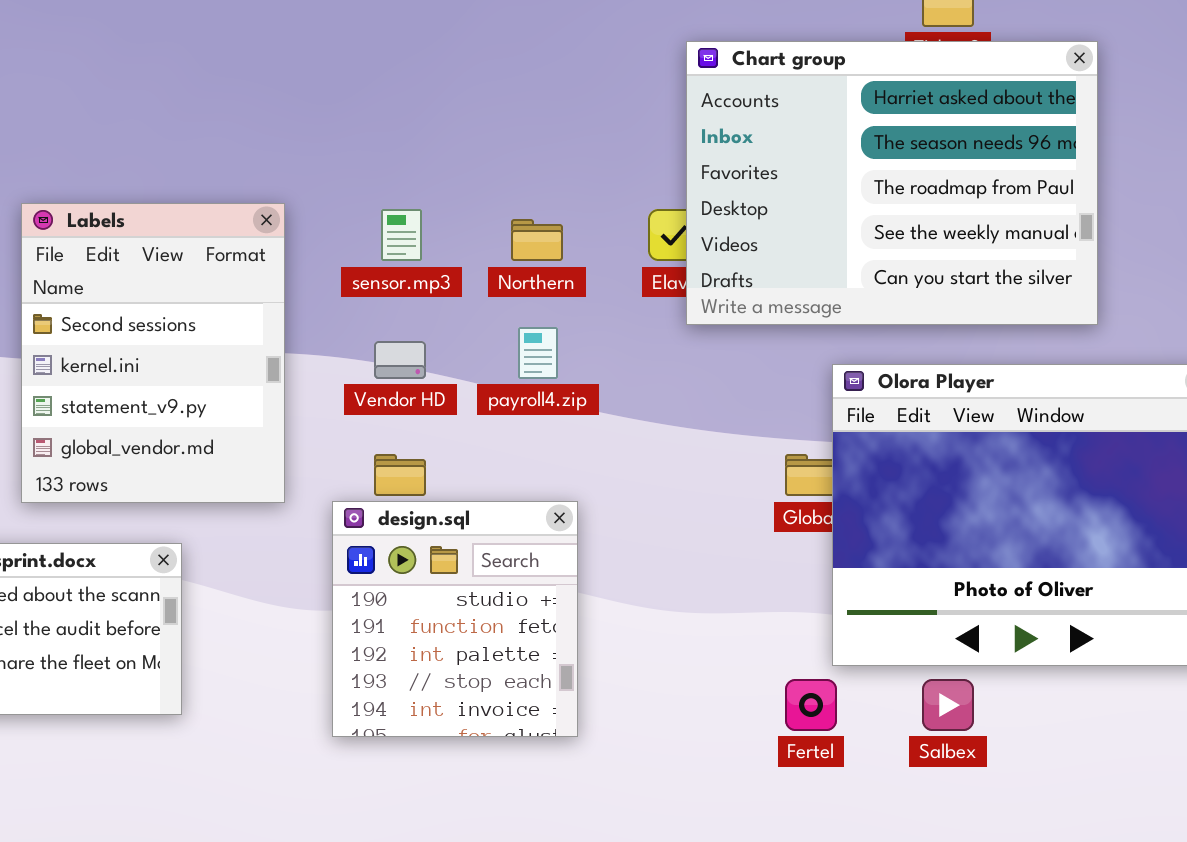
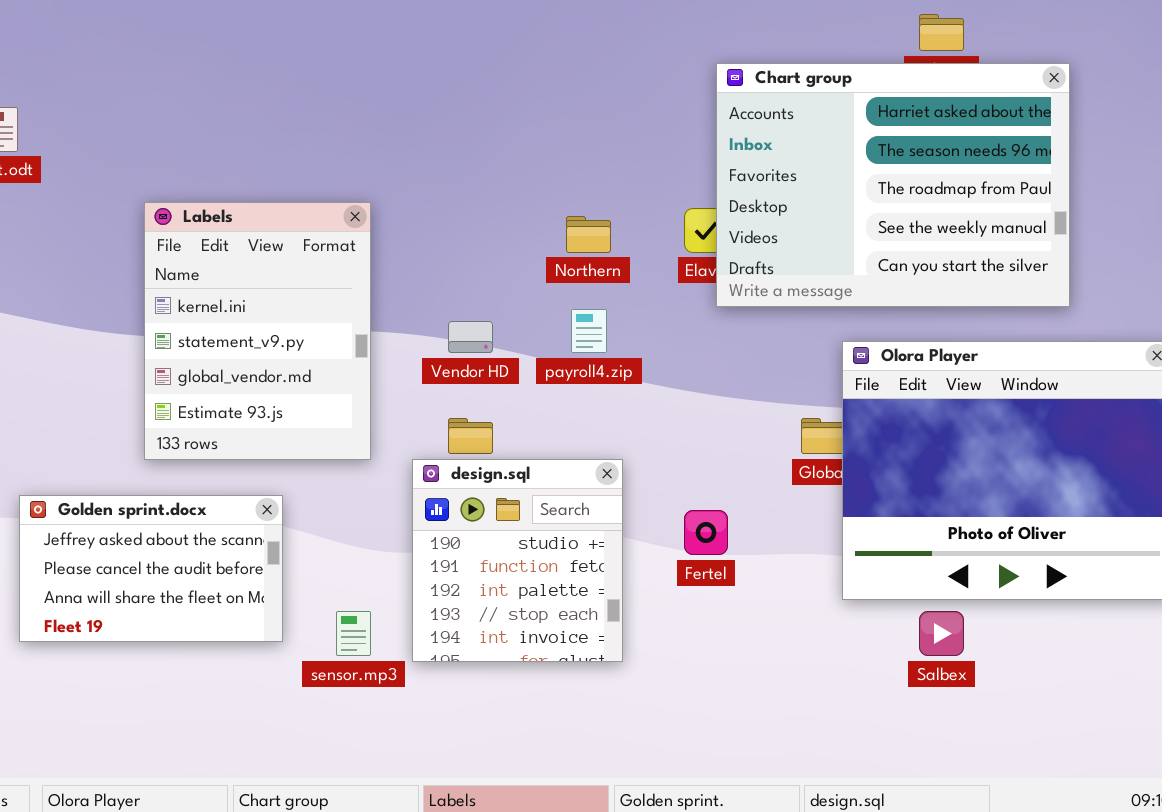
Labels: [21,203,285,503] -> [144,202,371,460], scrolled down 1 row
sensor.mp3: [381,209,422,261] -> [336,611,371,656], moved
Fertel: [785,679,837,731] -> [684,510,728,555], moved

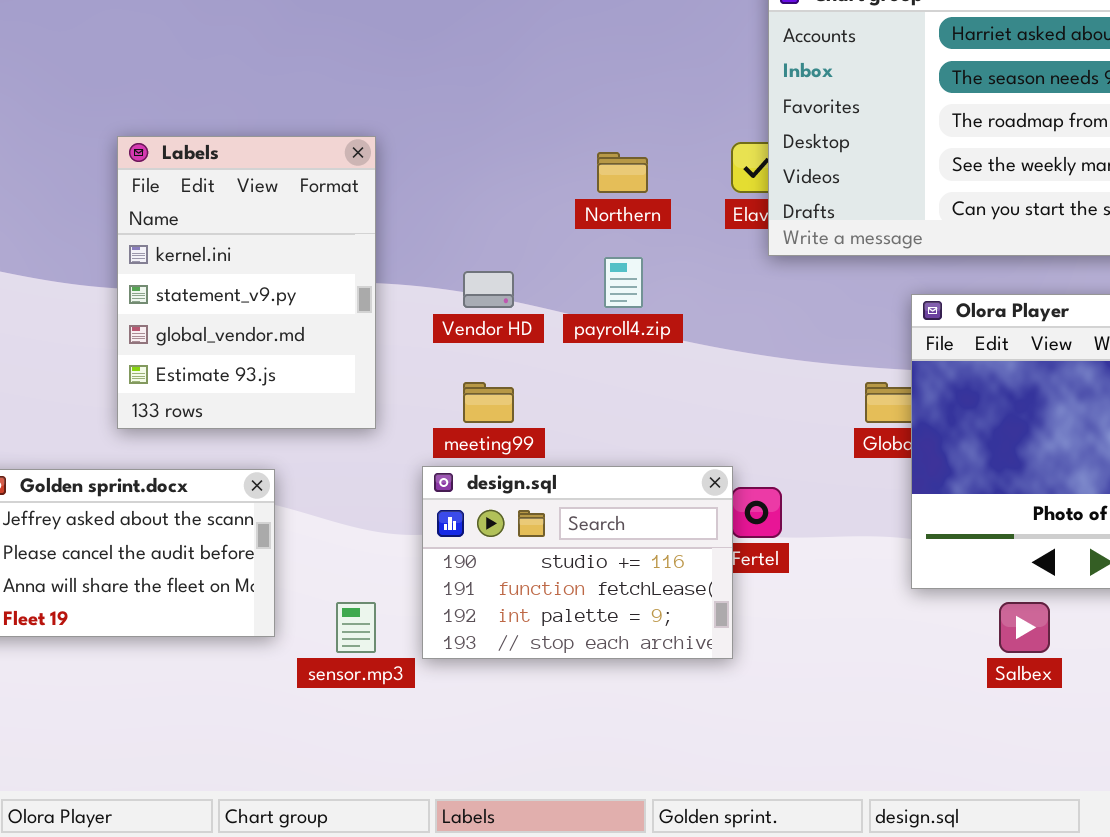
design.sql: [412,459,623,662] -> [422,466,733,659], resized

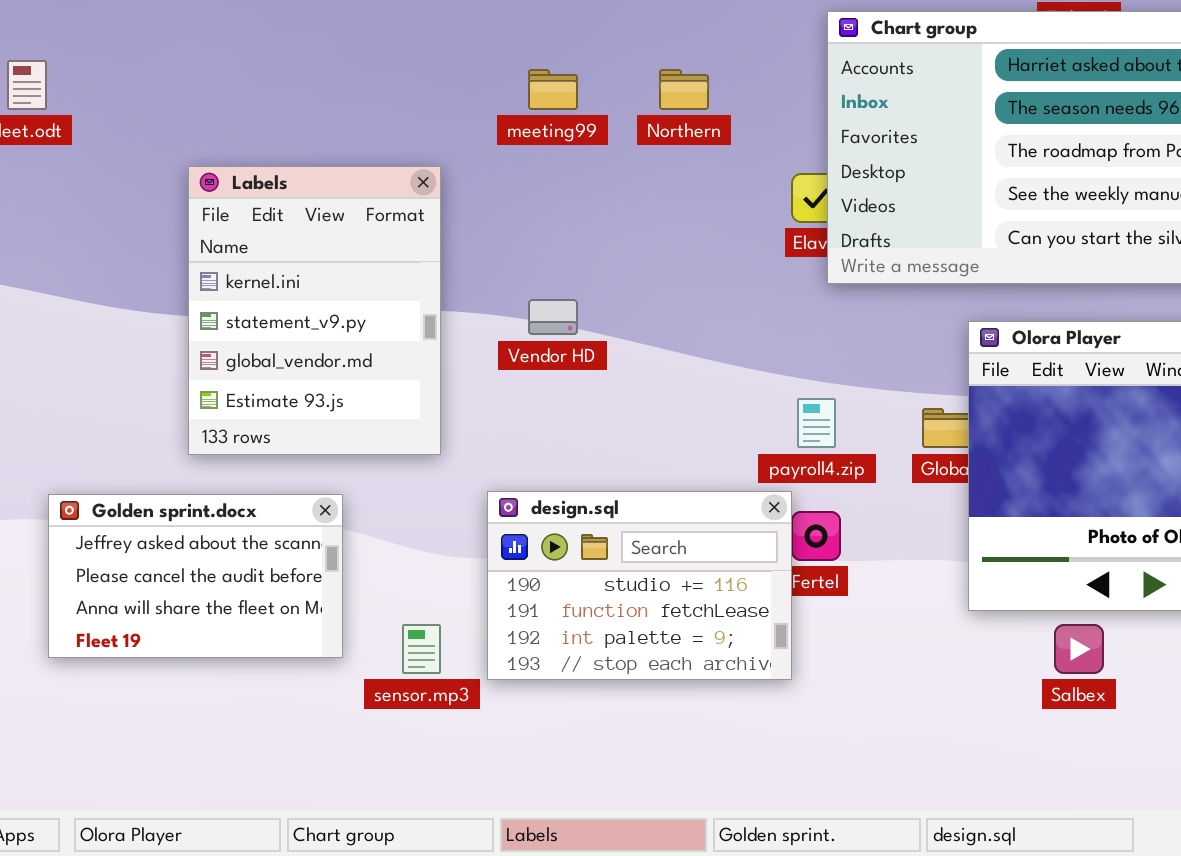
Northern: [597,152,648,193] -> [659,69,709,110], moved
payroll4.zip: [604,257,643,308] -> [797,398,836,448], moved
meeting99: [463,382,514,423] -> [528,69,578,110], moved

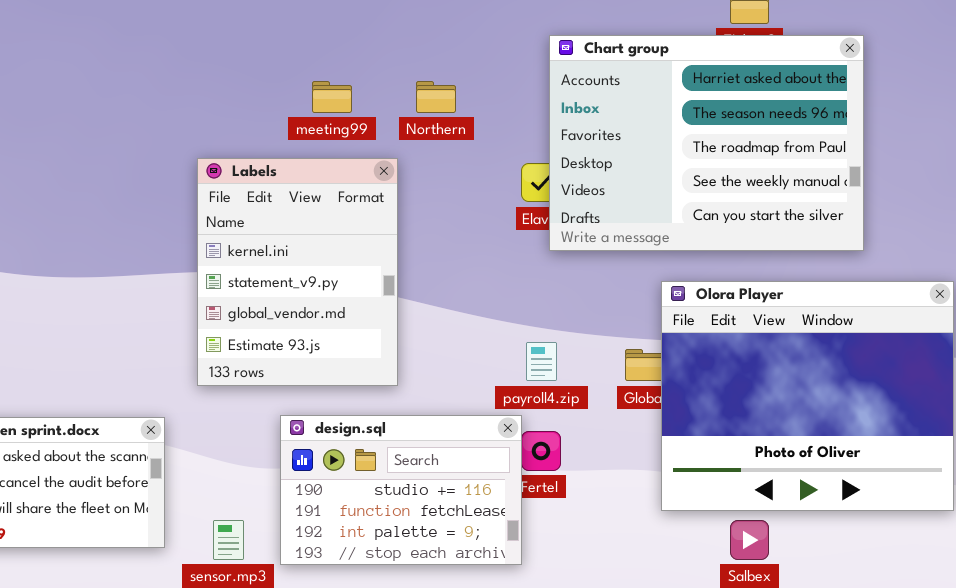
Labels: [188,166,441,455] -> [197,158,398,386], moved

